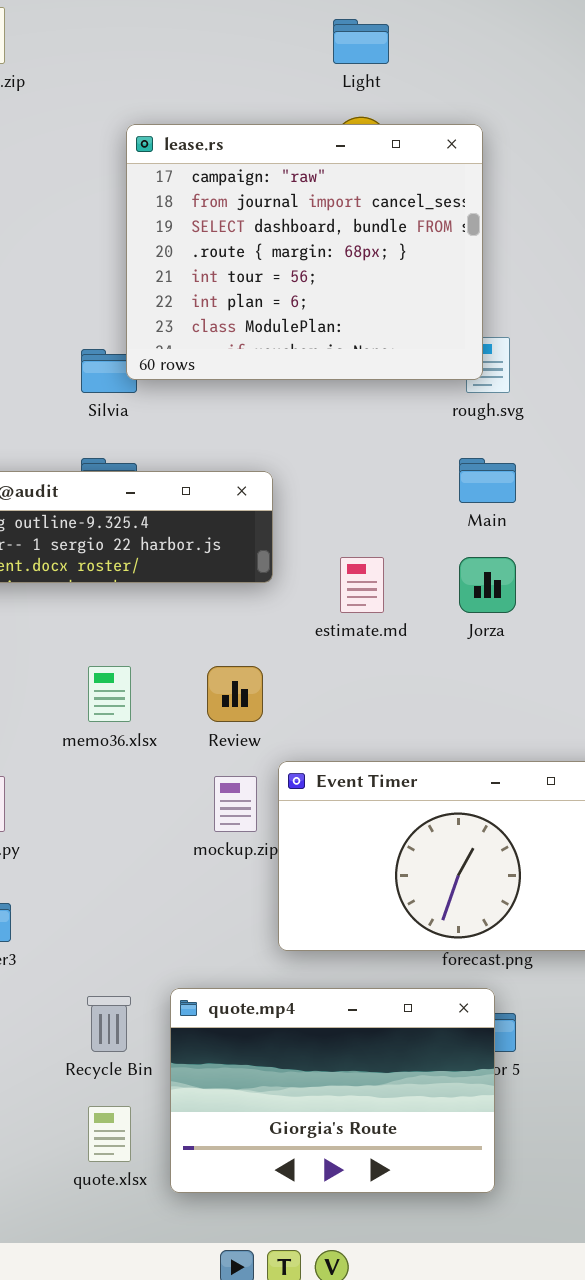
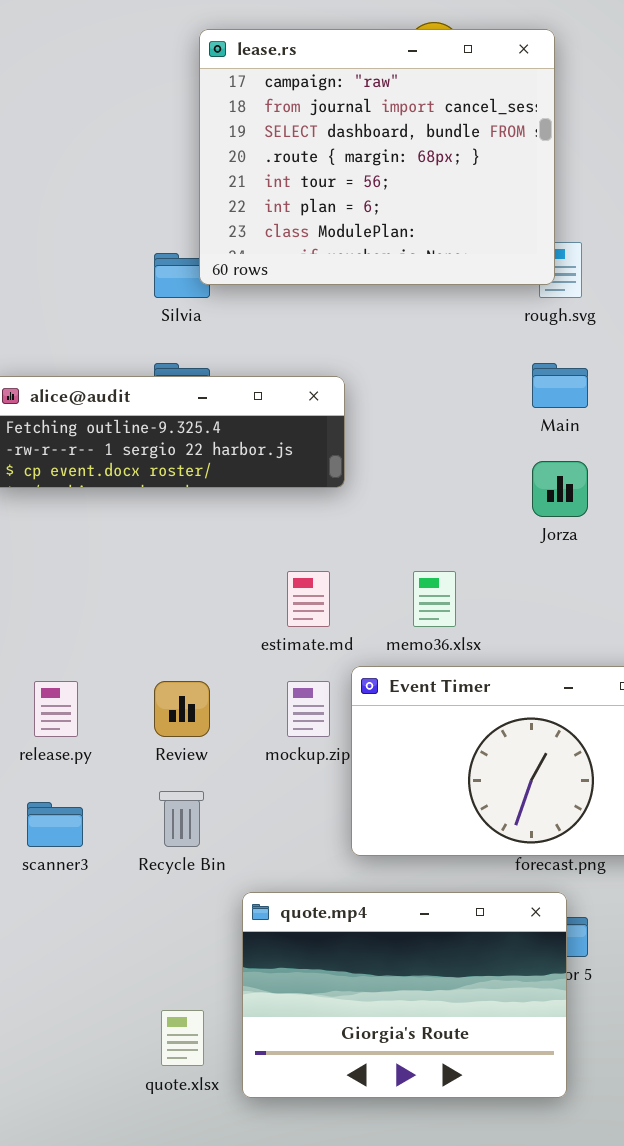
estimate.md: [340,557,384,613] -> [287,571,330,627], moved
memo36.xlsx: [88,666,131,722] -> [413,571,456,627], moved
Review: [207,666,263,722] -> [154,681,210,737], moved
Recycle Bin: [87,996,131,1052] -> [159,791,204,847], moved

